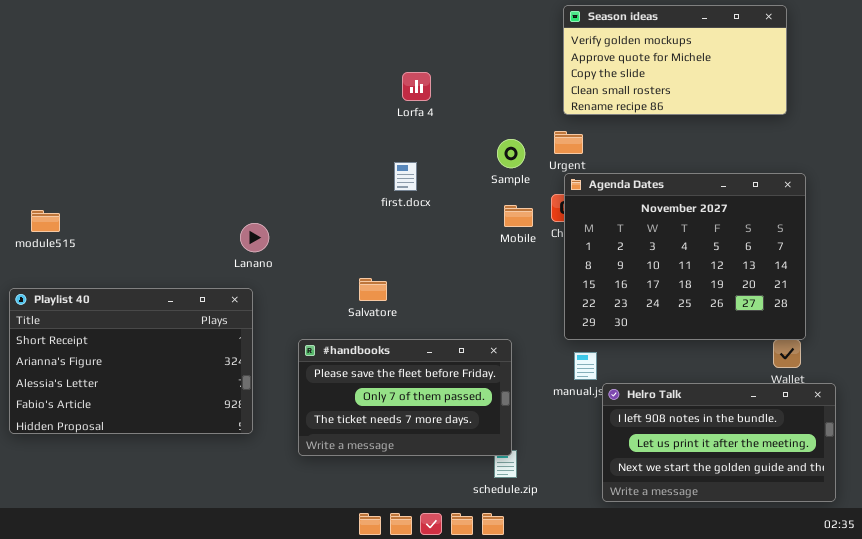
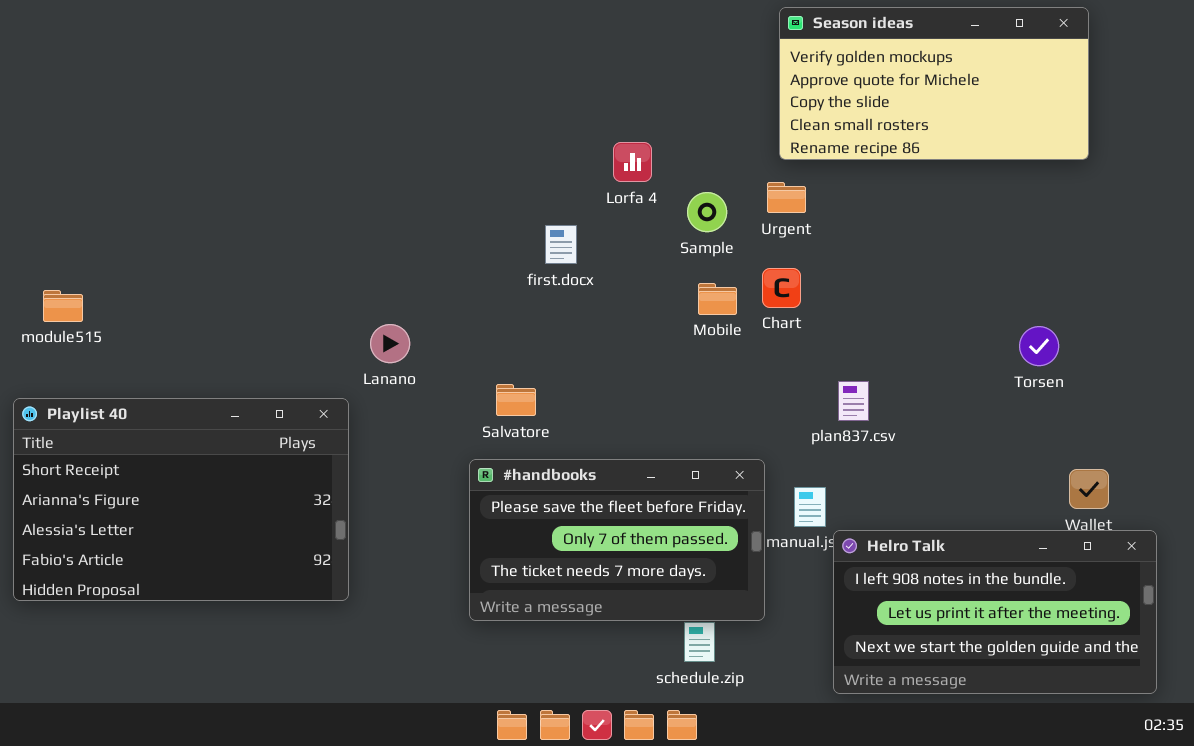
Lorfa 4: [402,72,431,101] -> [613,142,652,182], moved
Agenda Dates: [564,173,806,340] -> none, closed
Lanano: [240,223,269,252] -> [370,324,410,363], moved
#handbooks: [298,339,512,456] -> [469,459,765,621], moved

